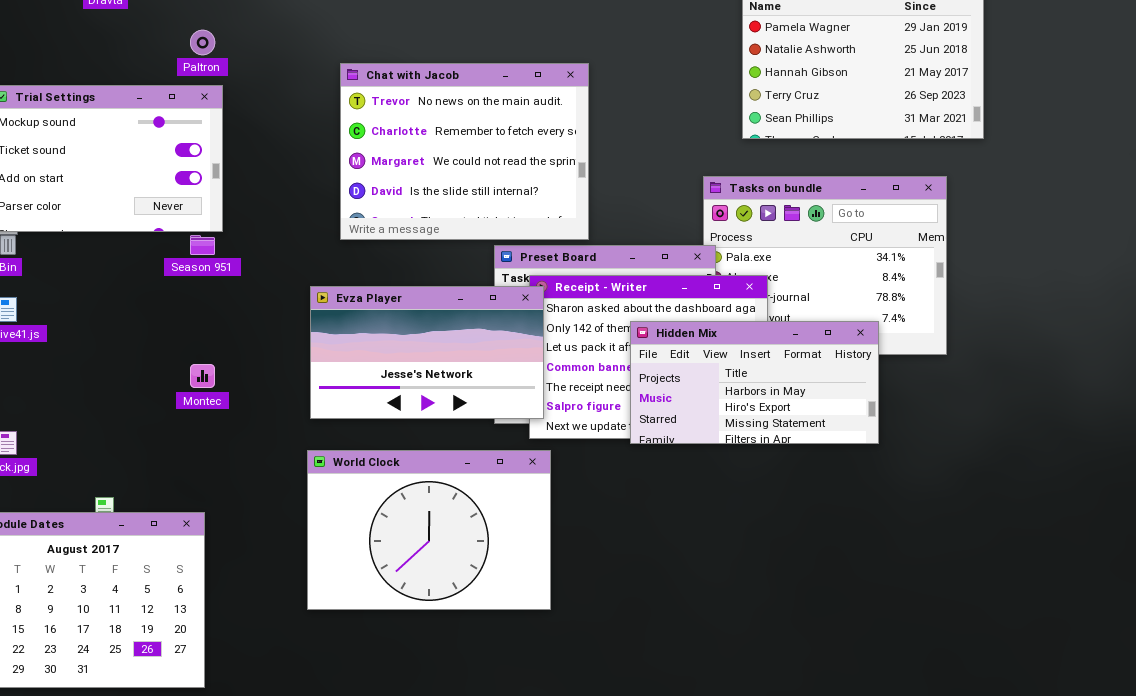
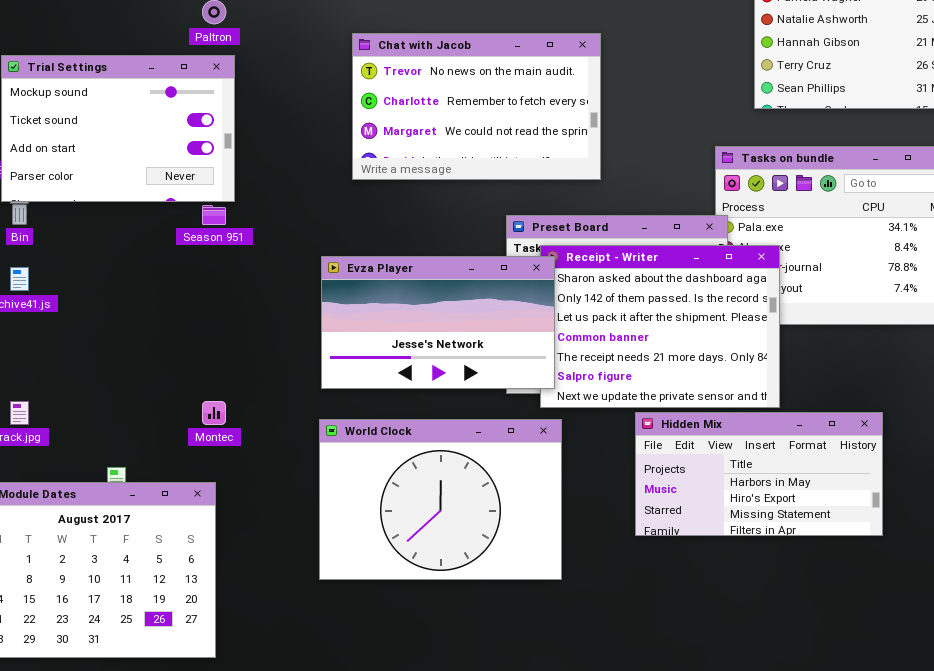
Chat with Jacob: [340,63,589,240] -> [352,33,601,180], resized
Hidden Mix: [630,321,879,444] -> [635,412,883,536], moved
Montec: [190,364,215,388] -> [202,401,226,425], moved

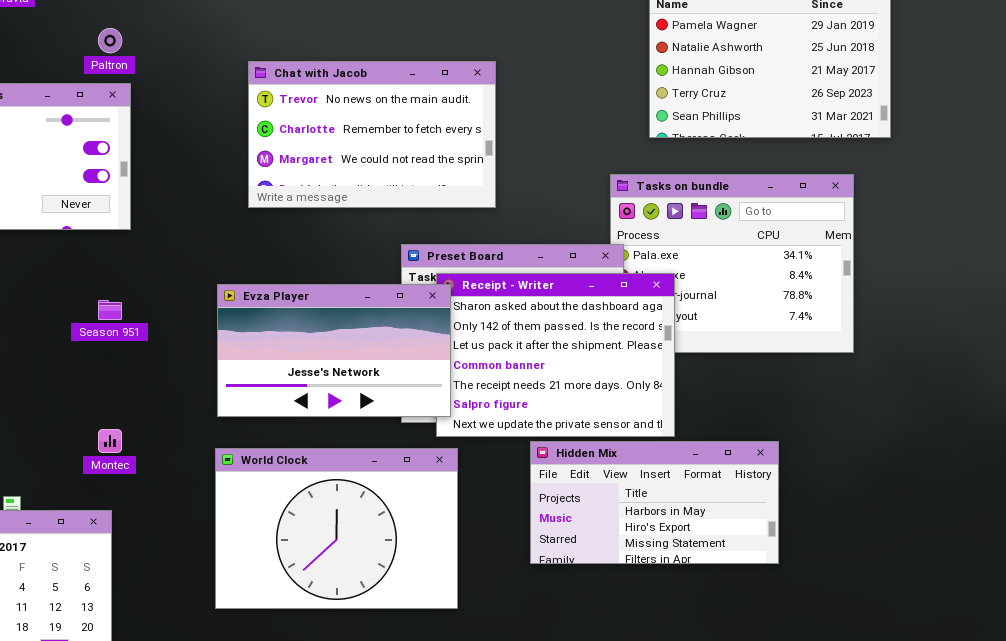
Season 951: [202,205,226,225] -> [98,300,122,320], moved

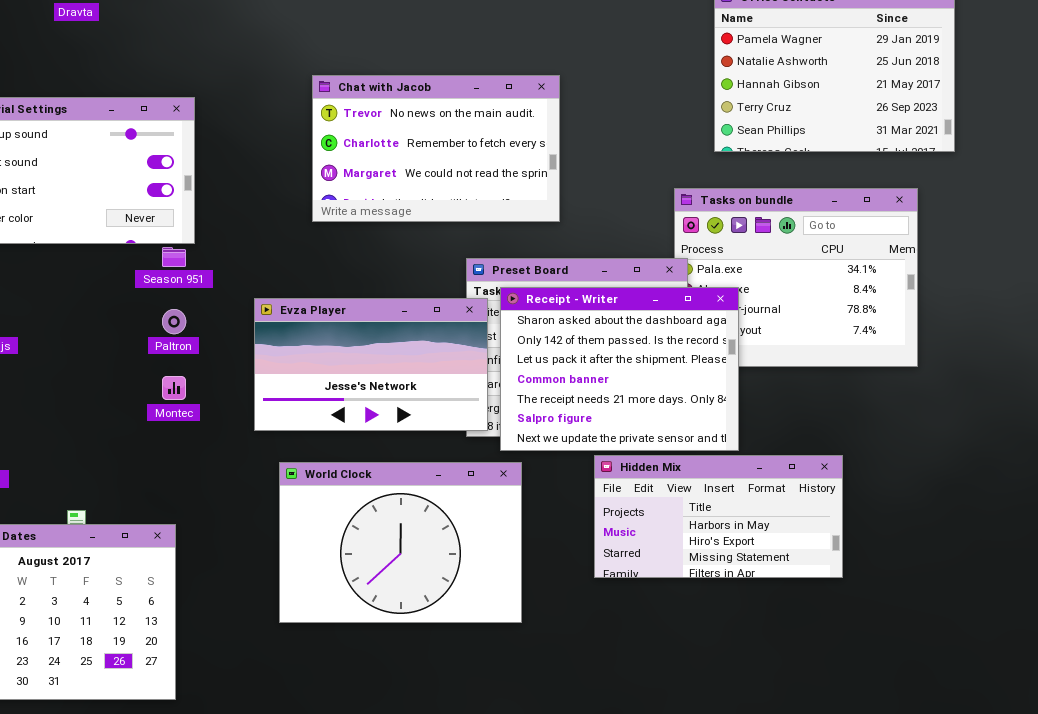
Paltron: [98,28,122,53] -> [162,309,186,334], moved
Evza Player: [217,284,451,417] -> [254,298,488,431], moved
Season 951: [98,300,122,320] -> [162,247,186,267], moved
Montec: [98,429,122,453] -> [162,376,186,400], moved

